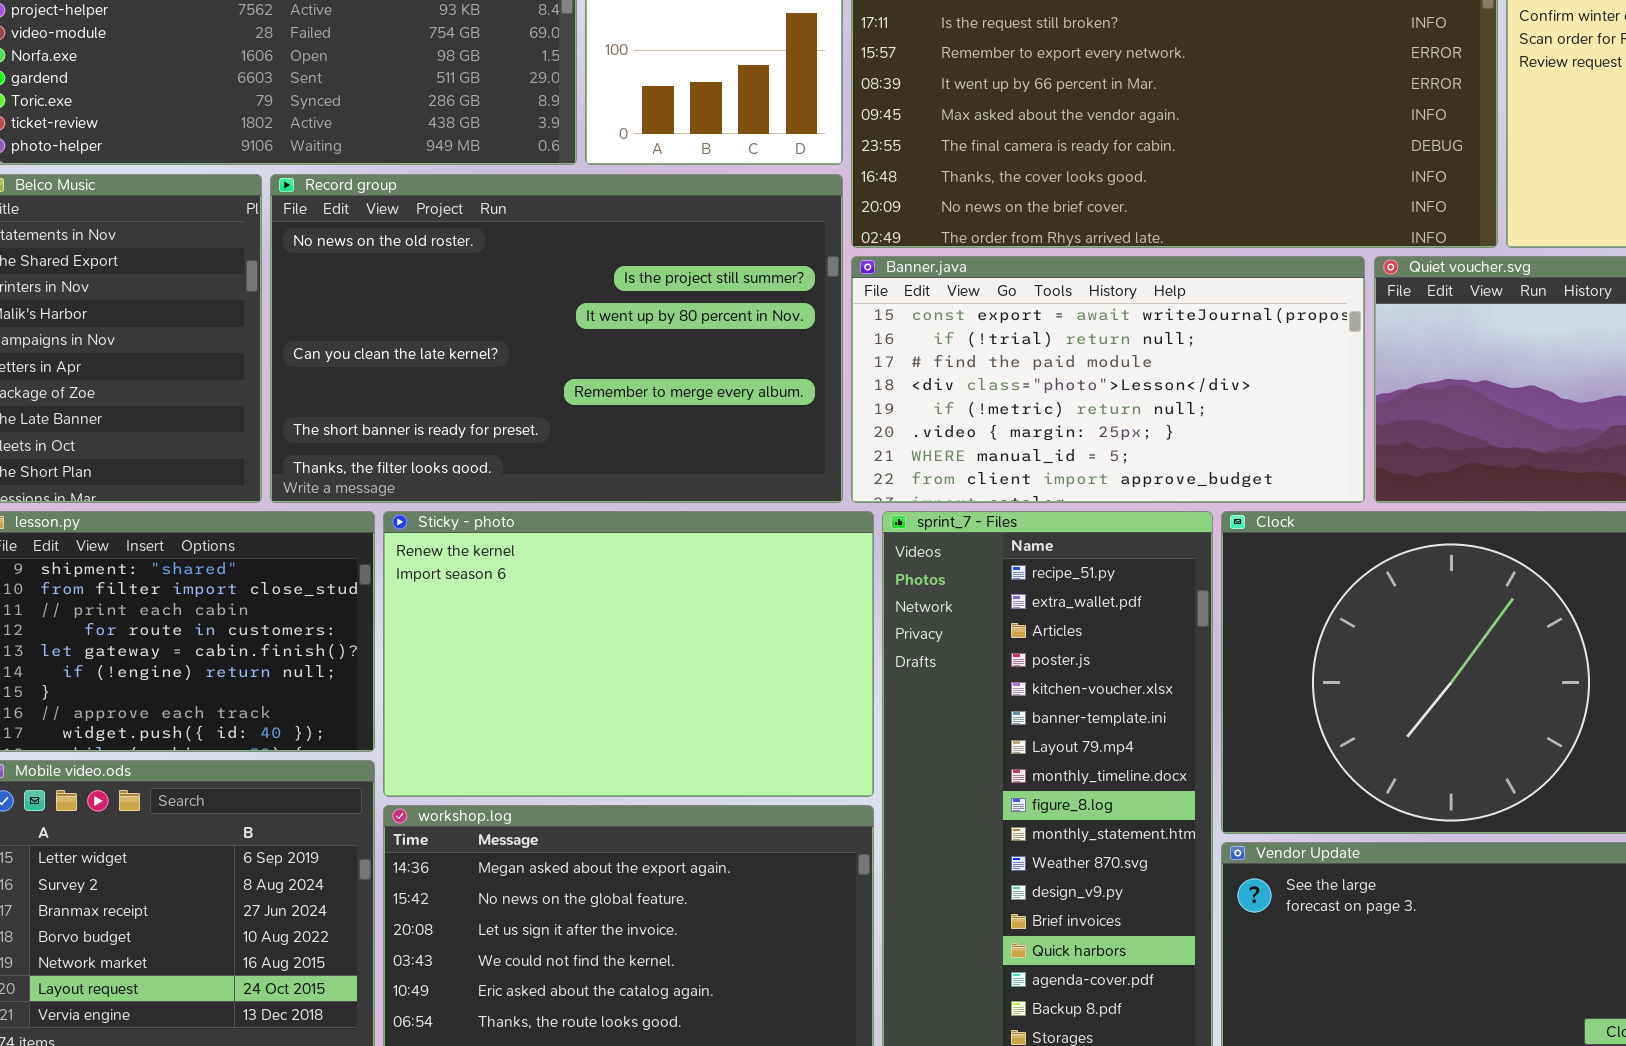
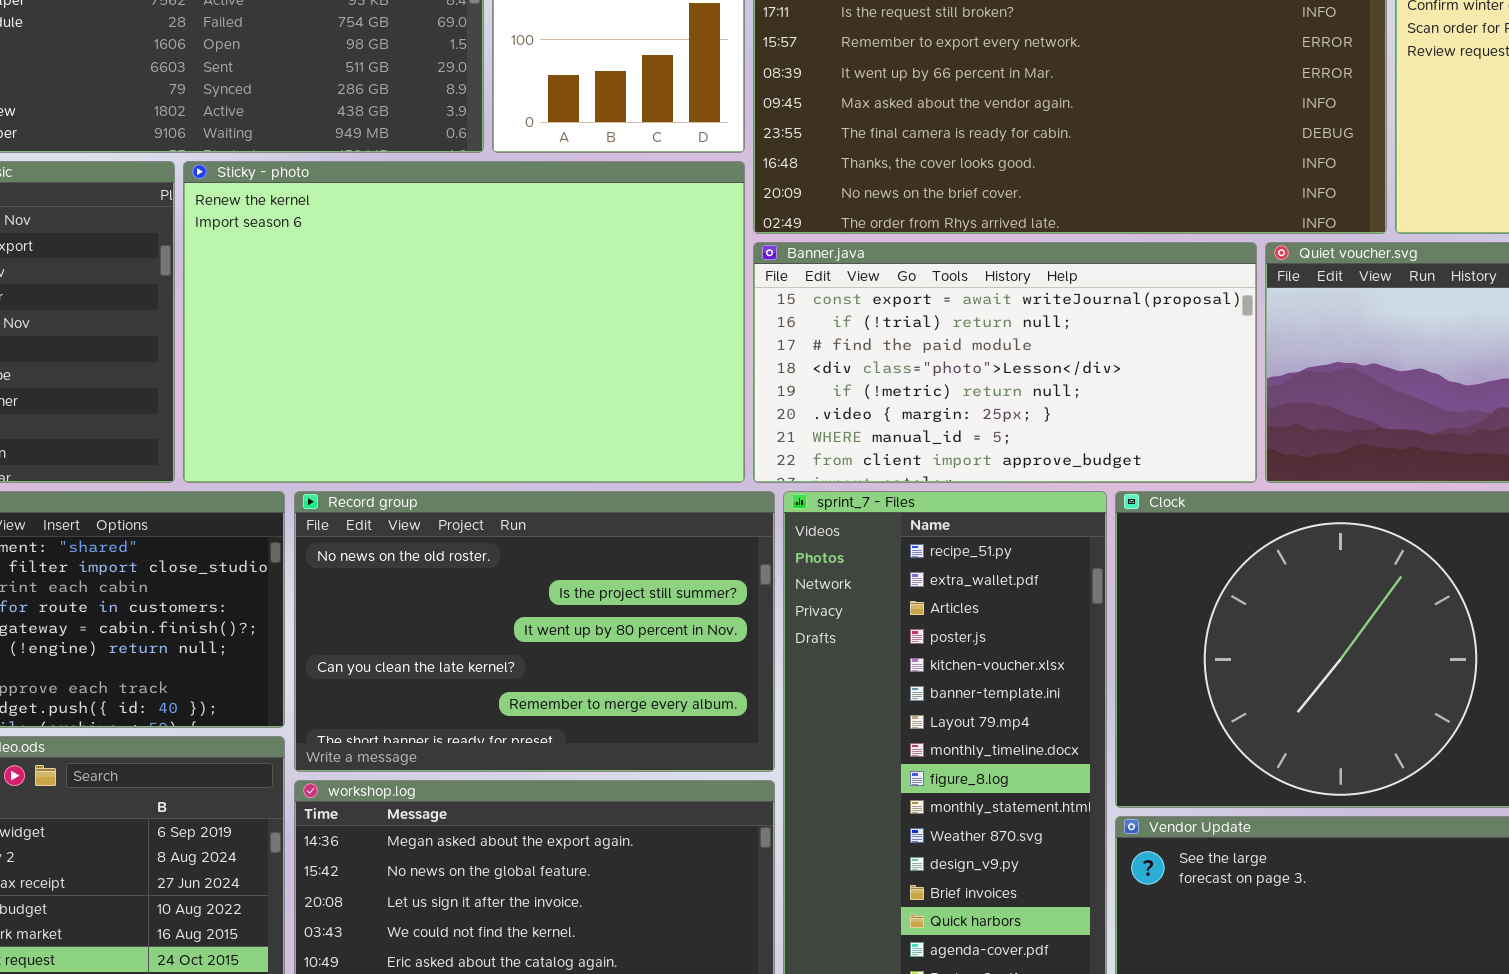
Record group: [270,174,843,503] -> [294,491,775,772], moved, resized
Sticky - photo: [383,511,874,797] -> [183,161,745,483], moved, resized

